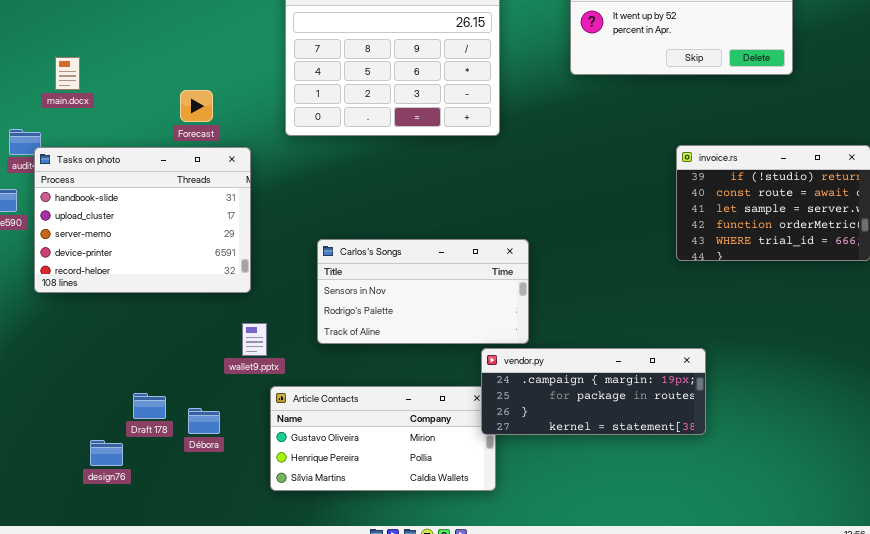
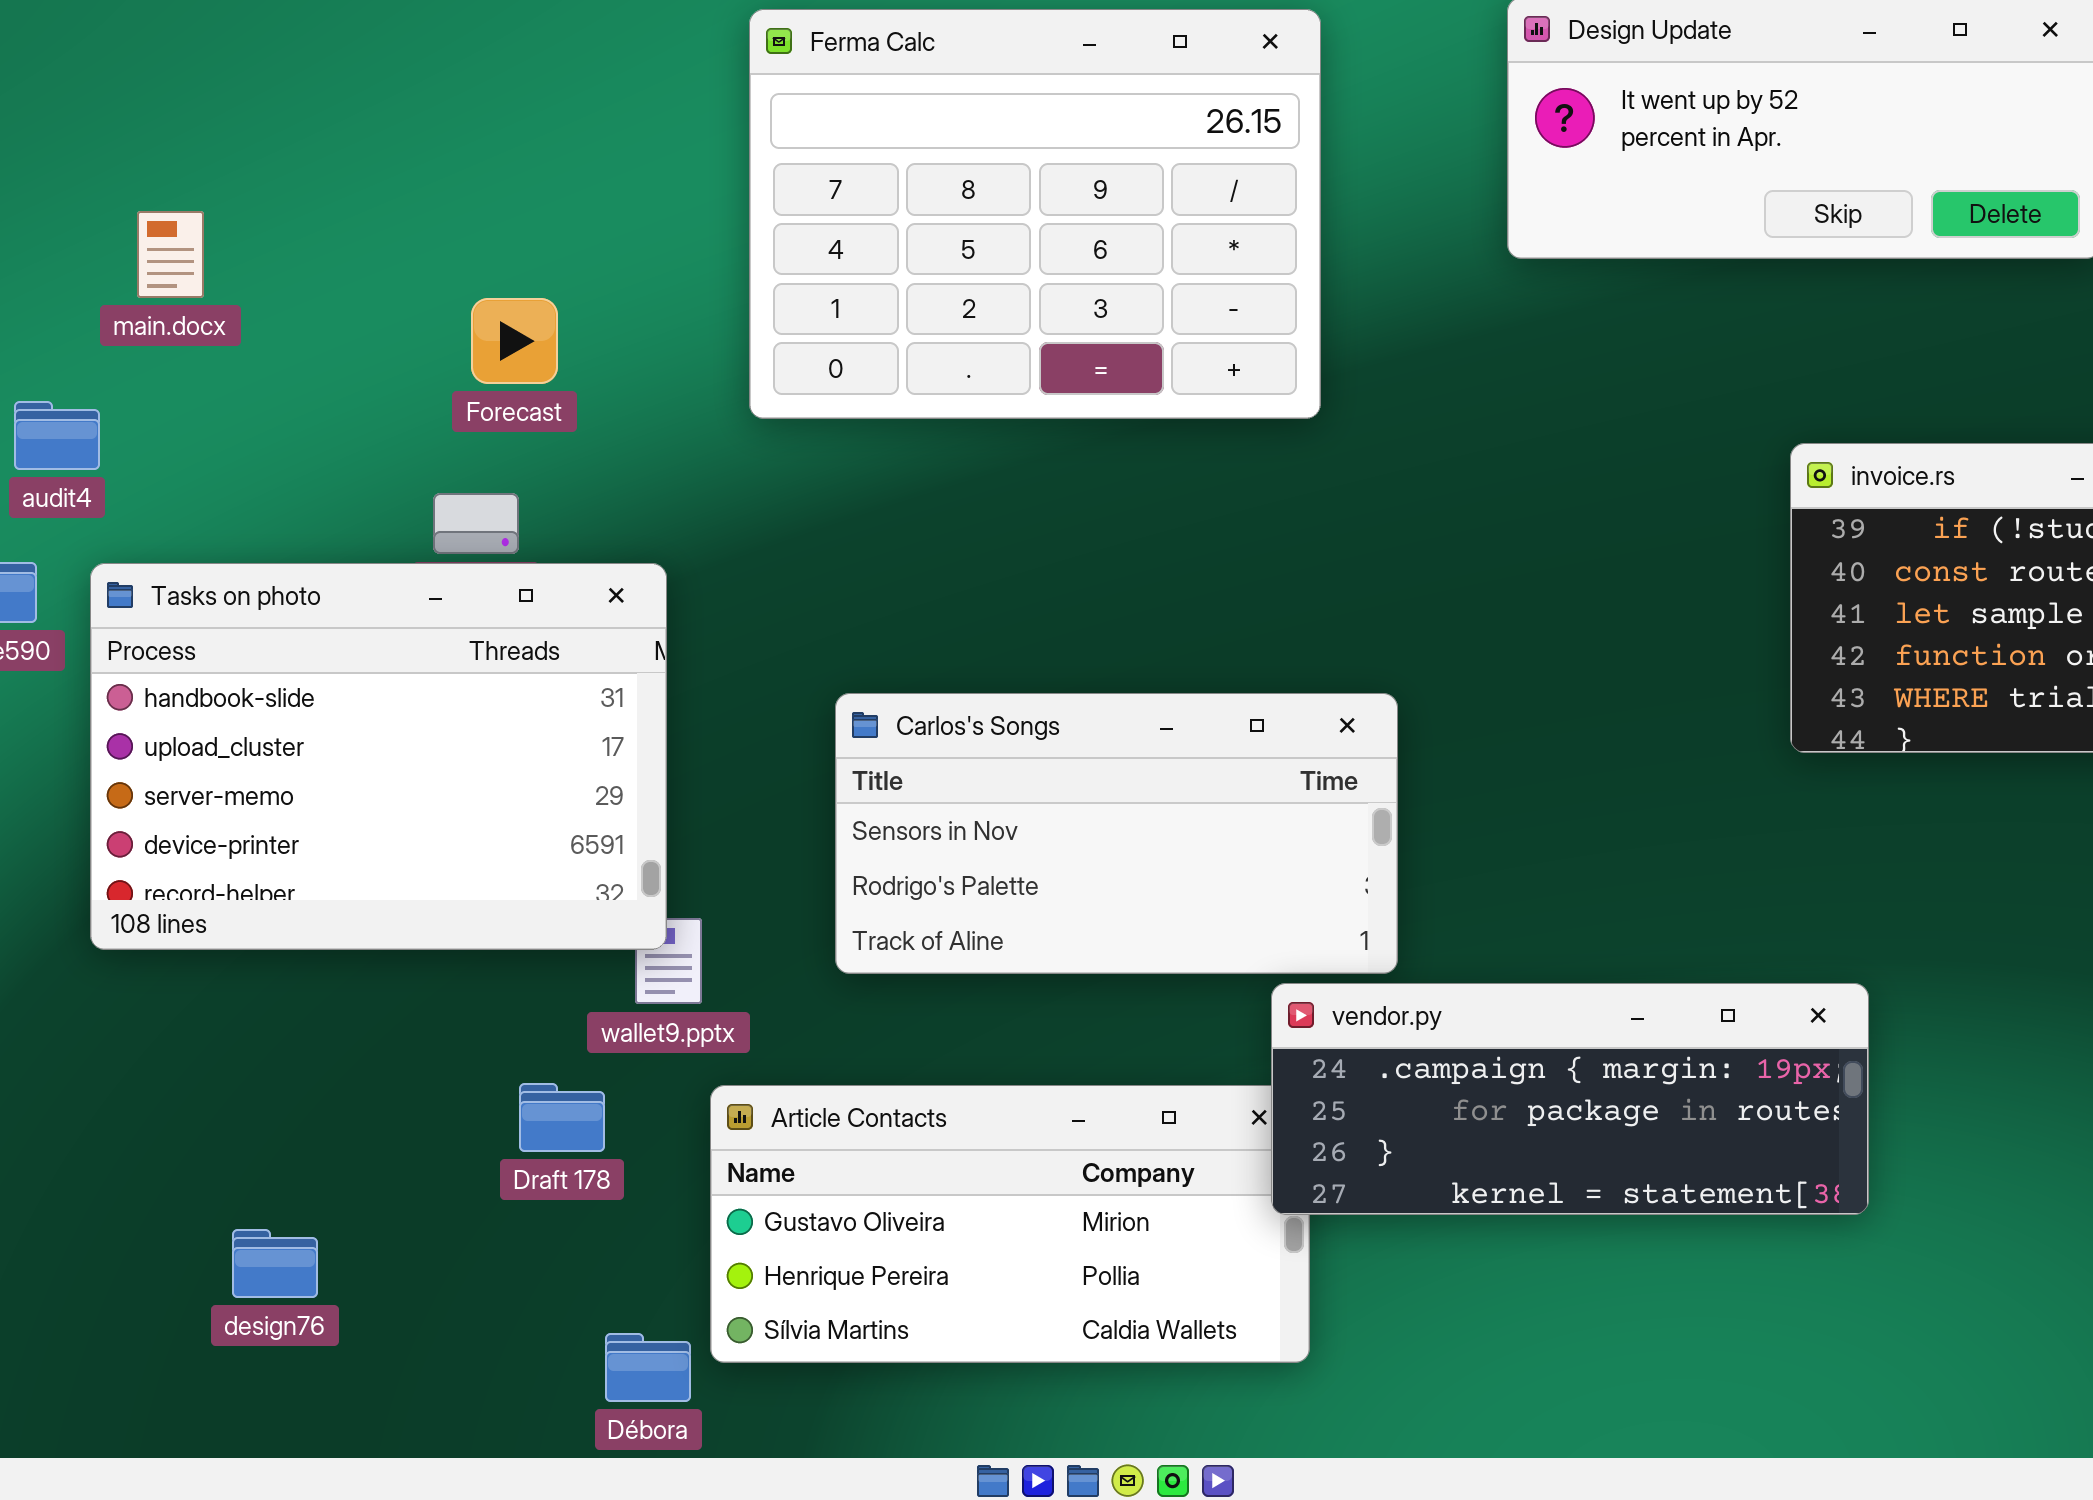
Tasks on photo: [34,147,251,293] -> [90,563,667,950], moved
Draft 178: [133,393,166,419] -> [519,1083,605,1152], moved
Débora: [188,408,220,434] -> [605,1333,691,1402], moved

